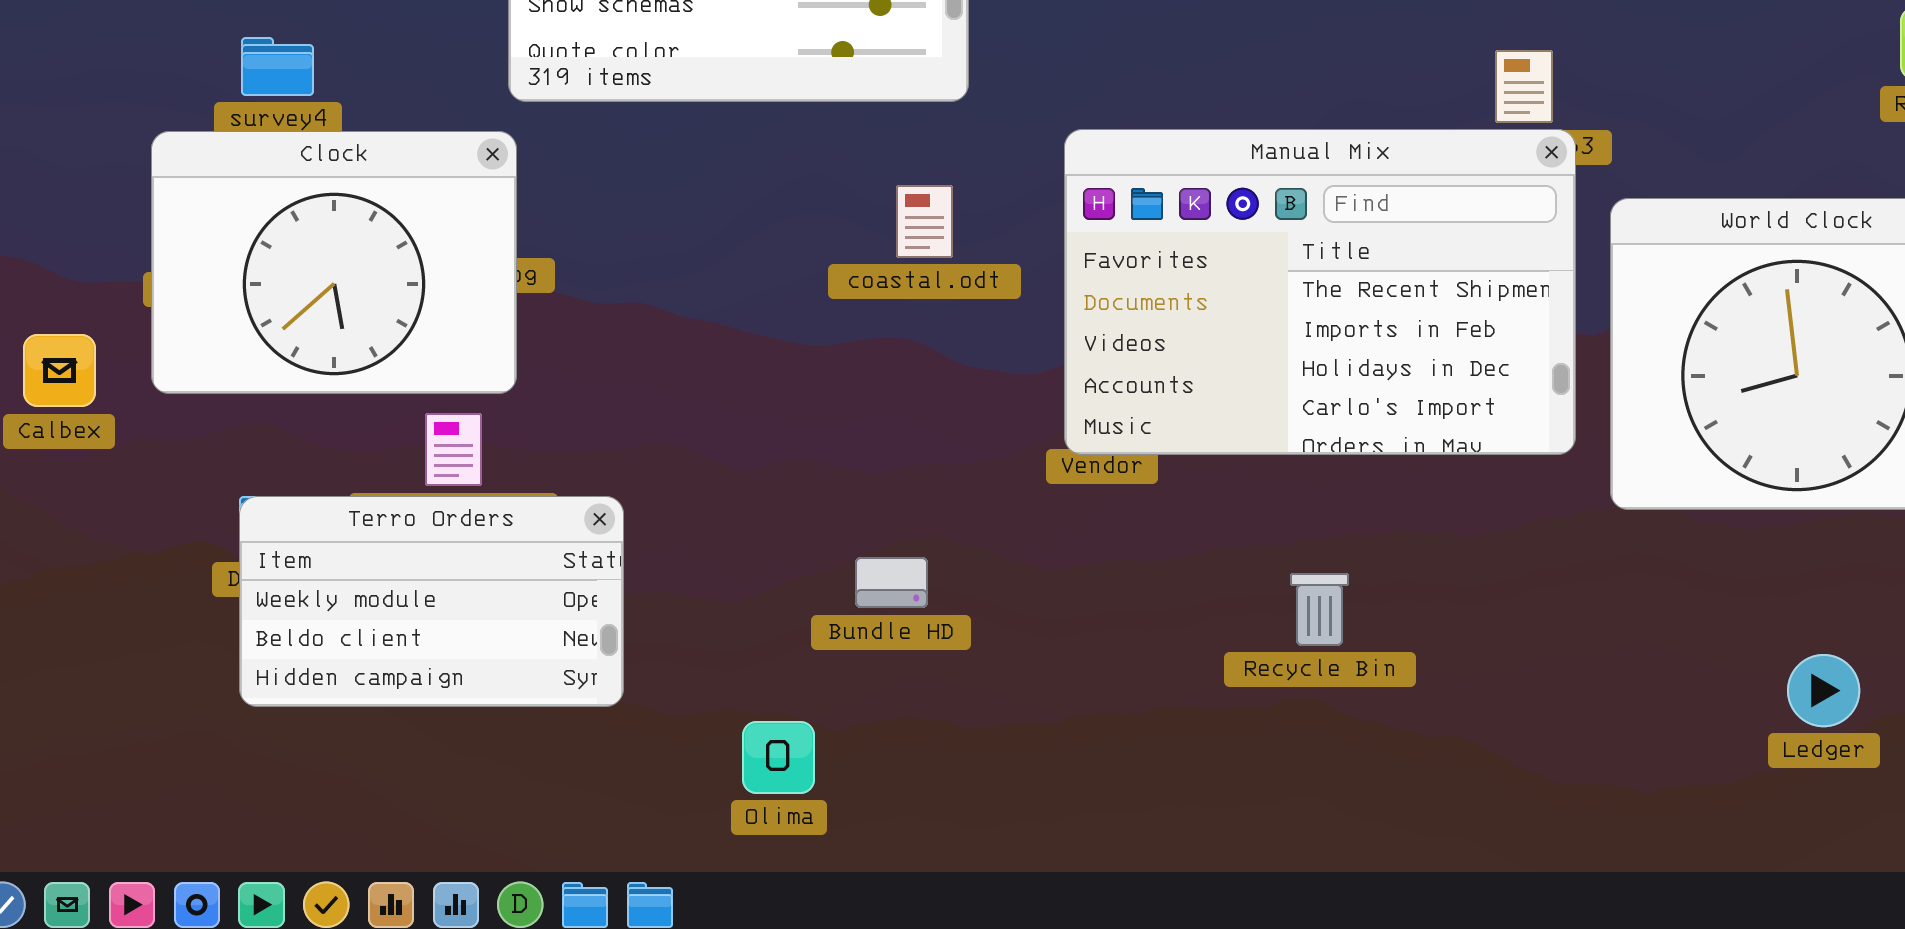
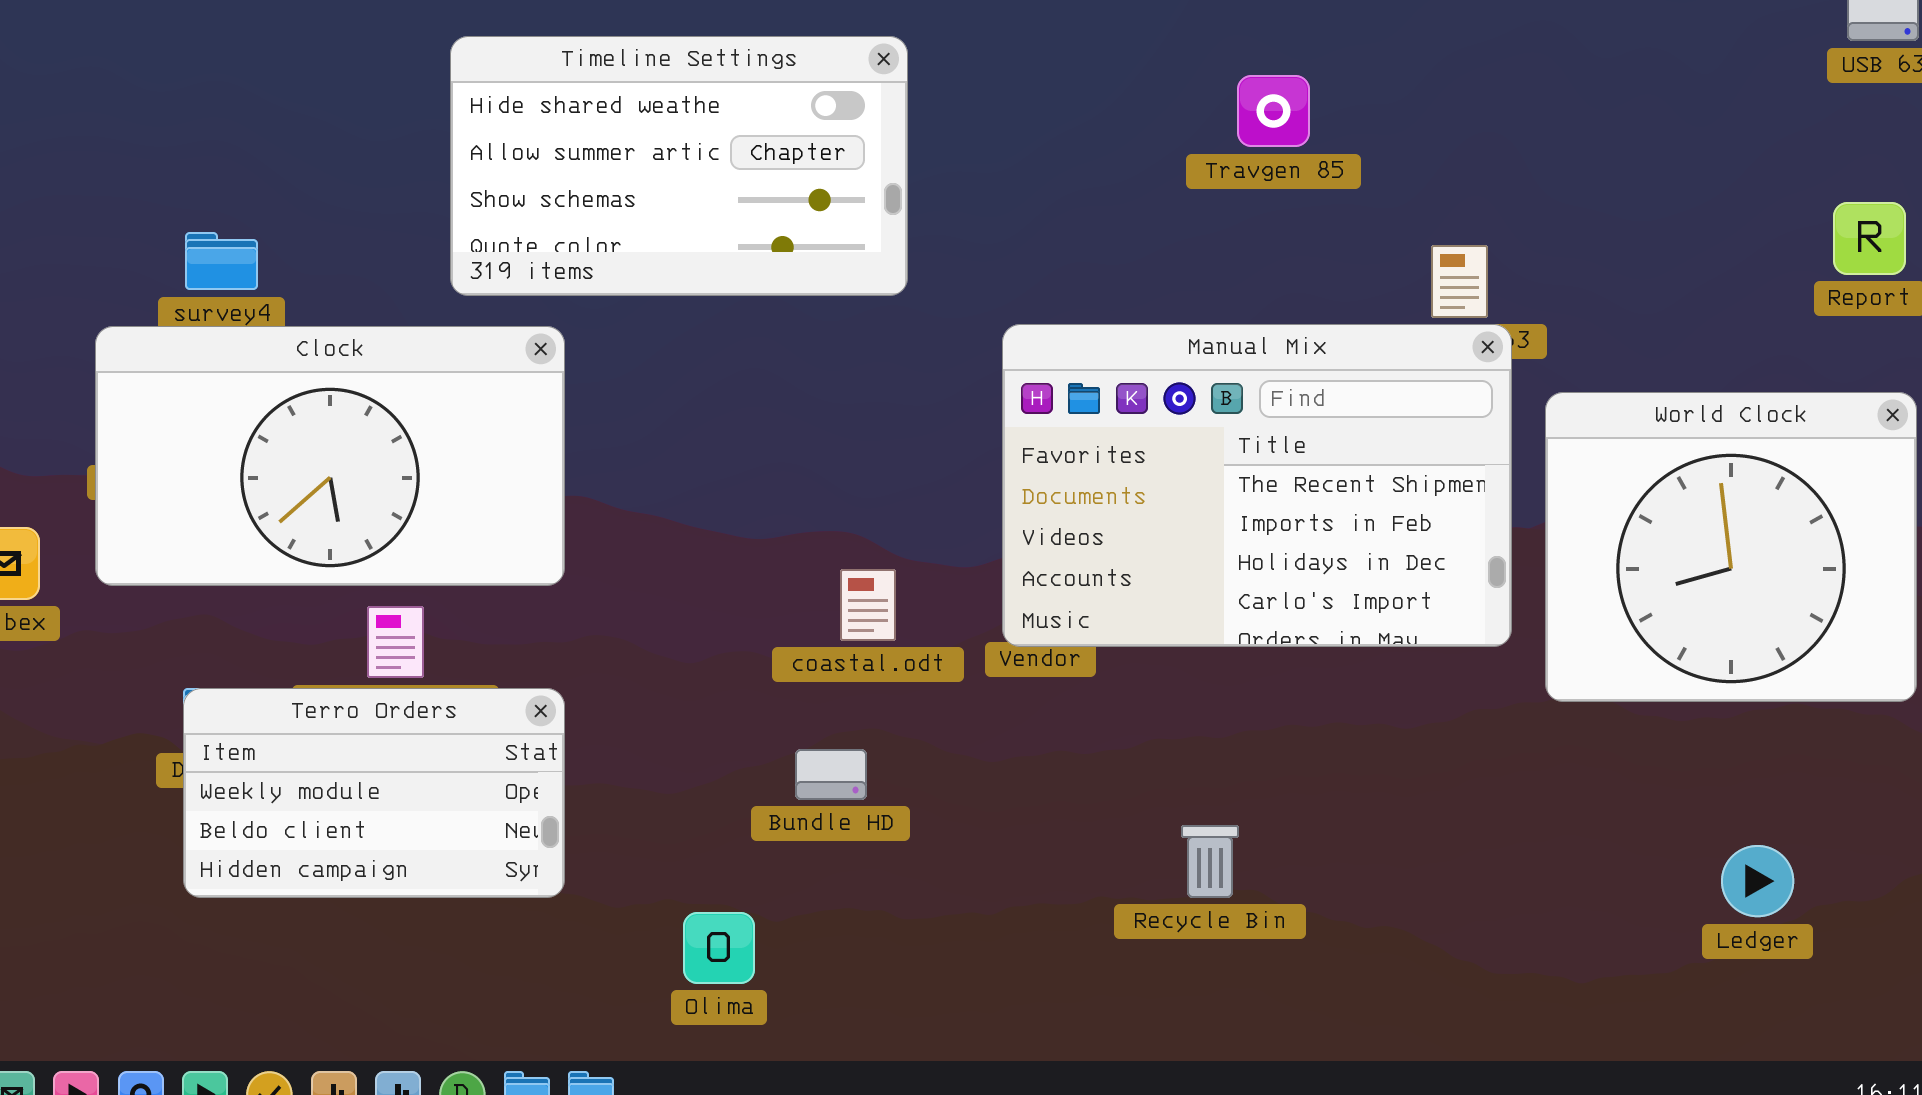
Clock: [151,131,517,394] -> [95,326,565,586], resized
coastal.odt: [896,185,953,258] -> [840,569,896,641], moved
Recycle Bin: [1290,573,1349,646] -> [1181,825,1239,898], moved

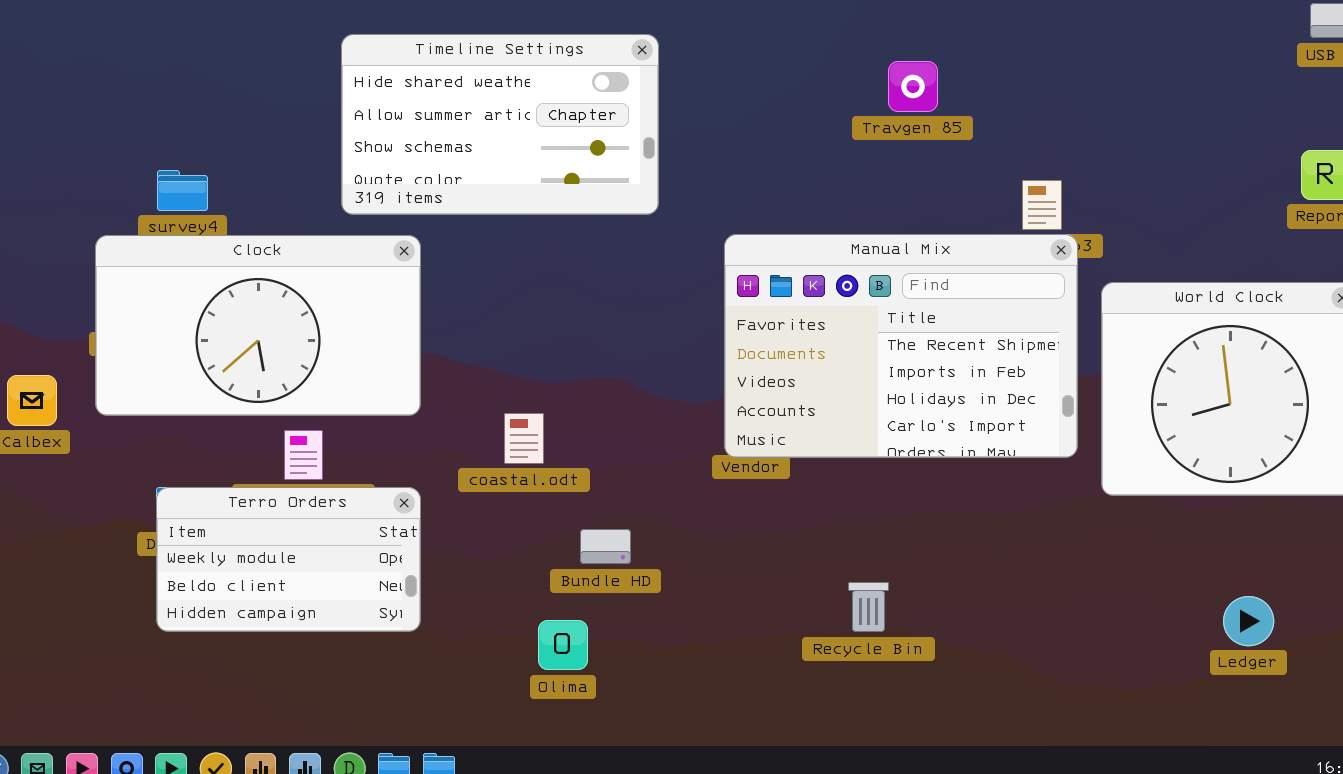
coastal.odt: [840,569,896,641] -> [504,413,544,464], moved
Olima: [683,912,755,984] -> [538,620,588,670], moved

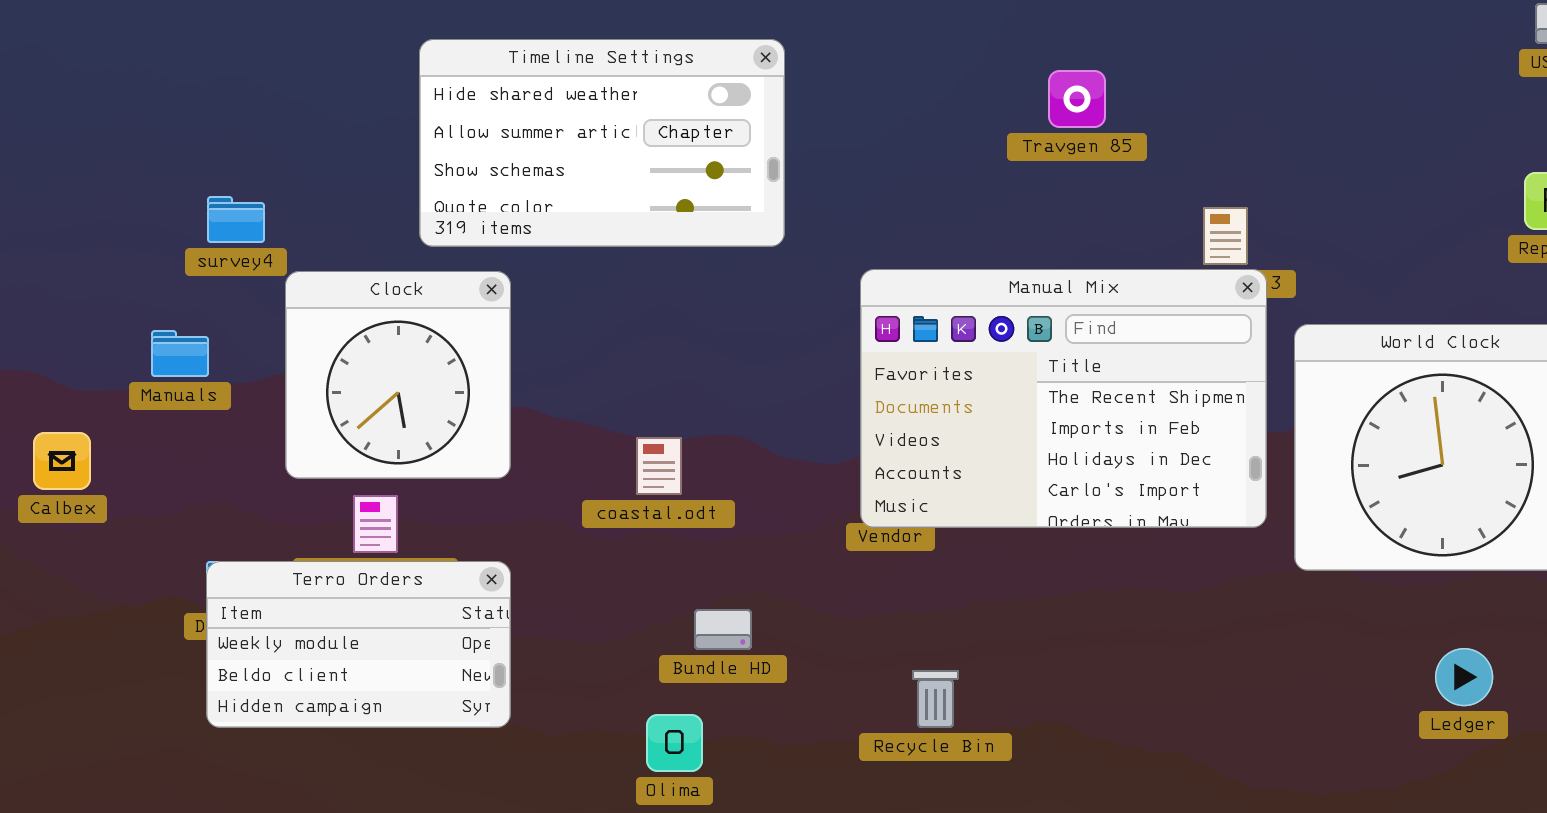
Clock: [95,235,421,416] -> [285,271,511,479], resized
coastal.odt: [504,413,544,464] -> [636,437,682,495], moved
Recycle Bin: [848,582,889,632] -> [912,670,959,728], moved
Ledger: [1223,596,1274,646] -> [1435,648,1493,706], moved

